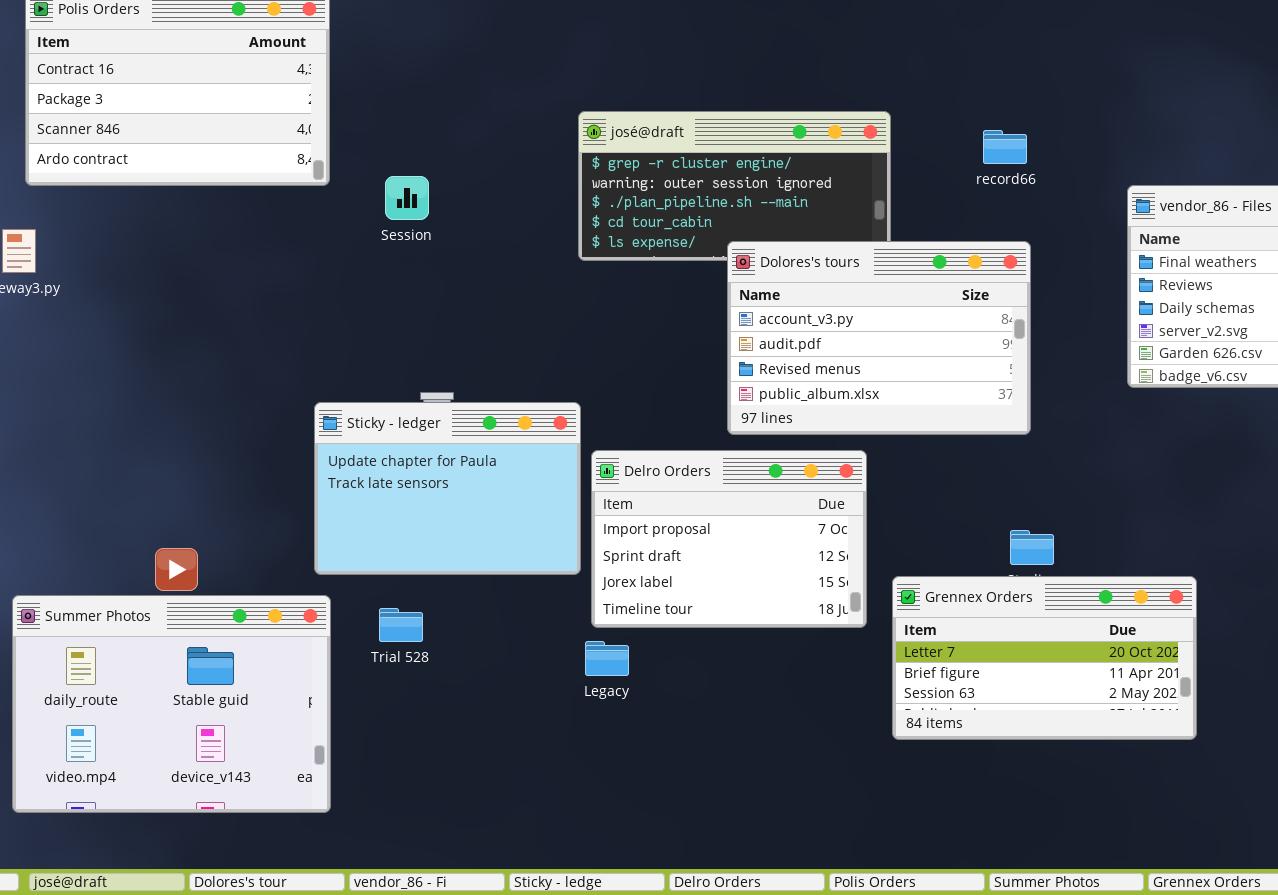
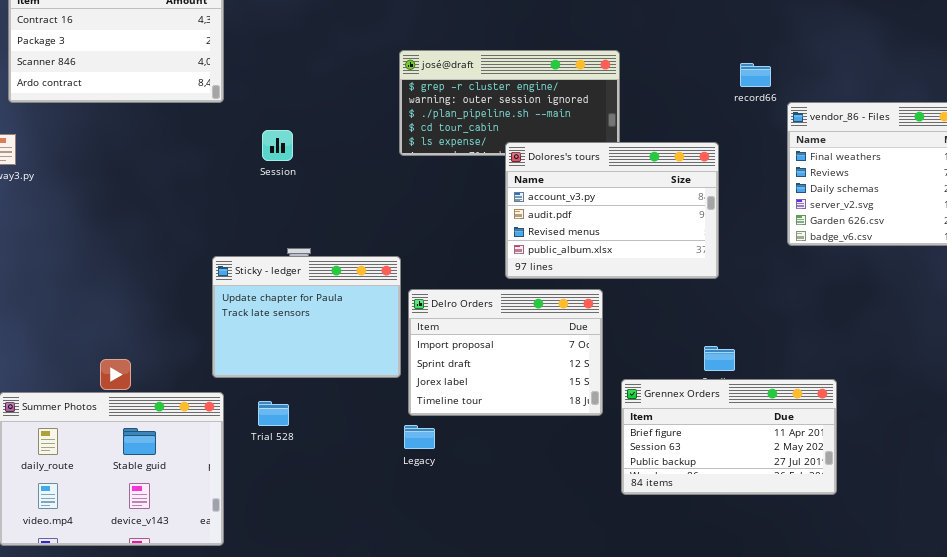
record66: [983,130,1027,164] -> [740,63,771,87], moved
Session: [385,176,429,220] -> [262,130,293,161], moved
Grennex Orders: [892,576,1197,740] -> [621,379,837,495], scrolled down 1 row

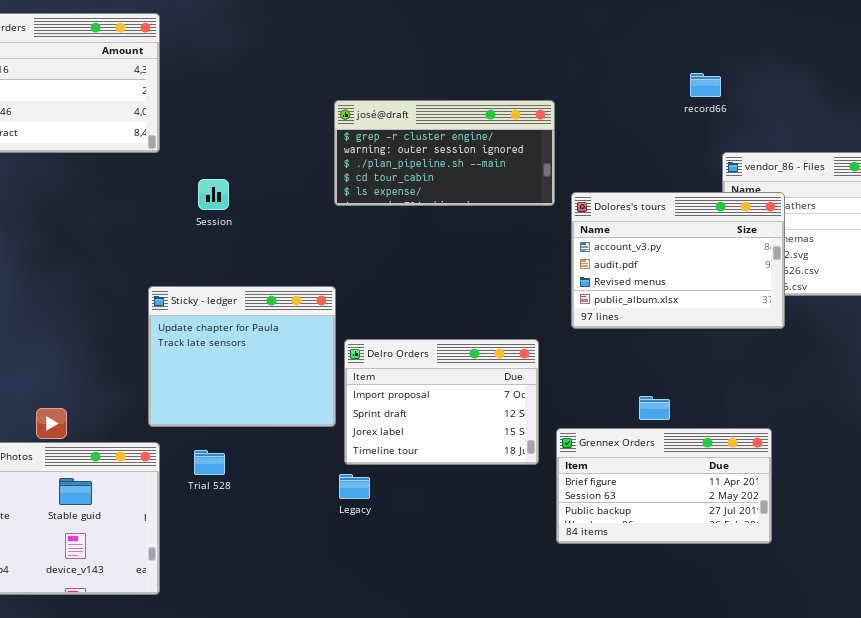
record66: [740,63,771,87] -> [690,73,721,97], moved
Dolores's tours: [505,142,719,279] -> [571,192,785,329], moved
Sticky - ledger: [212,256,401,378] -> [148,286,336,427], resized

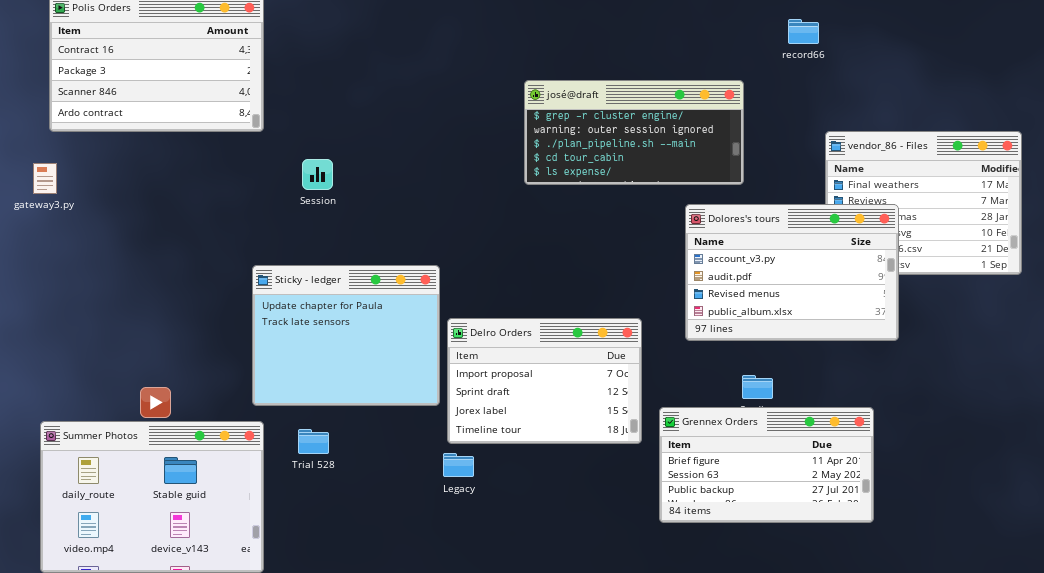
record66: [690,73,721,97] -> [788,19,819,44], moved
josé@draft: [334,100,555,206] -> [524,80,744,185], moved
Dolores's tours: [571,192,785,329] -> [685,204,899,341], moved

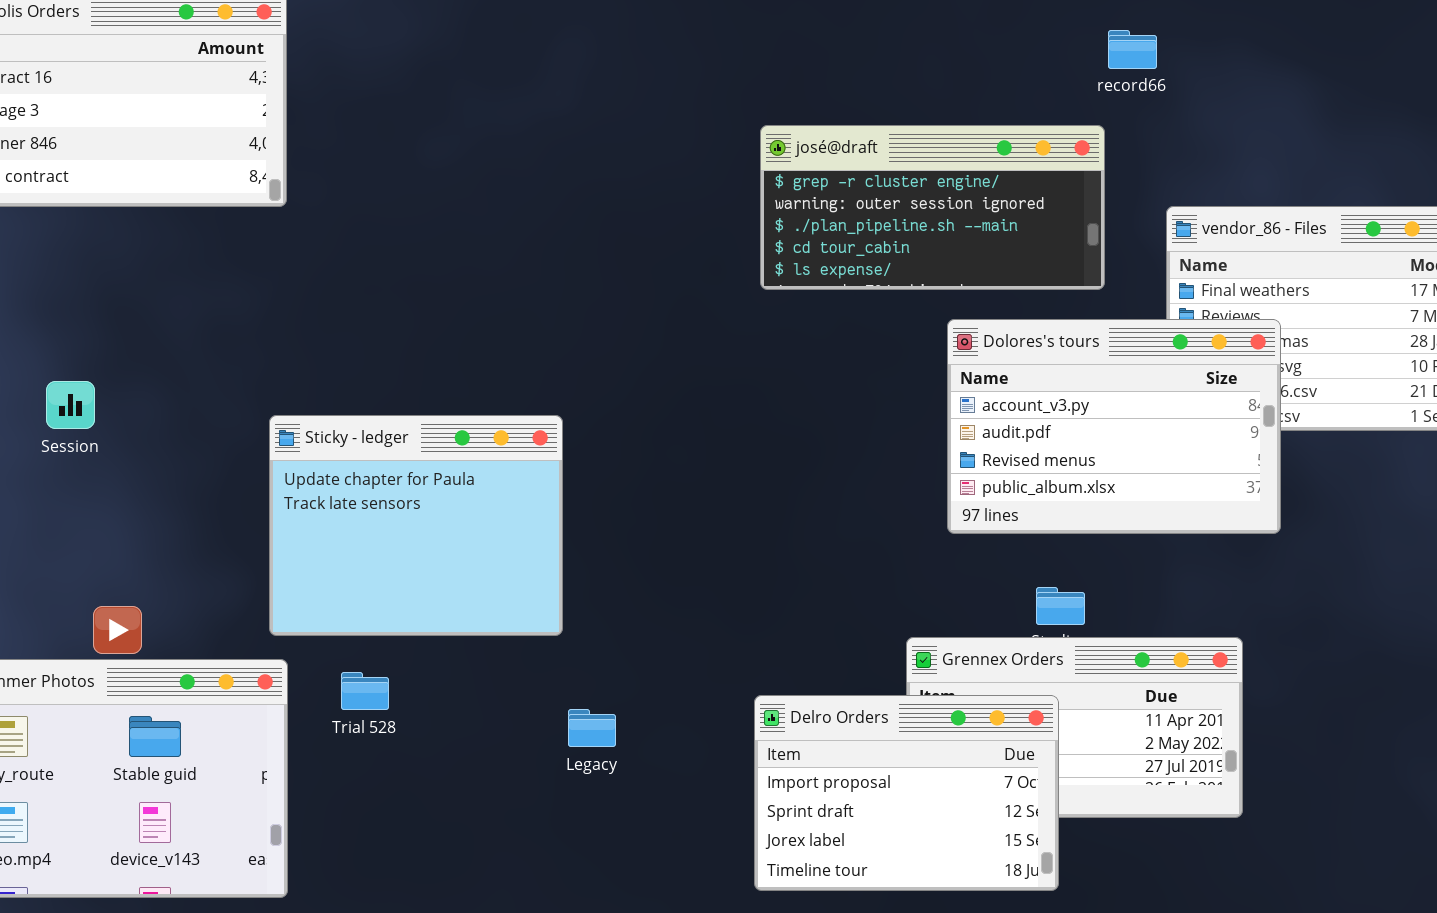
josé@draft: [524,80,744,185] -> [760,125,1105,290], moved
Session: [302,159,333,190] -> [46,381,95,429], moved
Delro Orders: [447,318,642,444] -> [754,695,1059,891], moved

